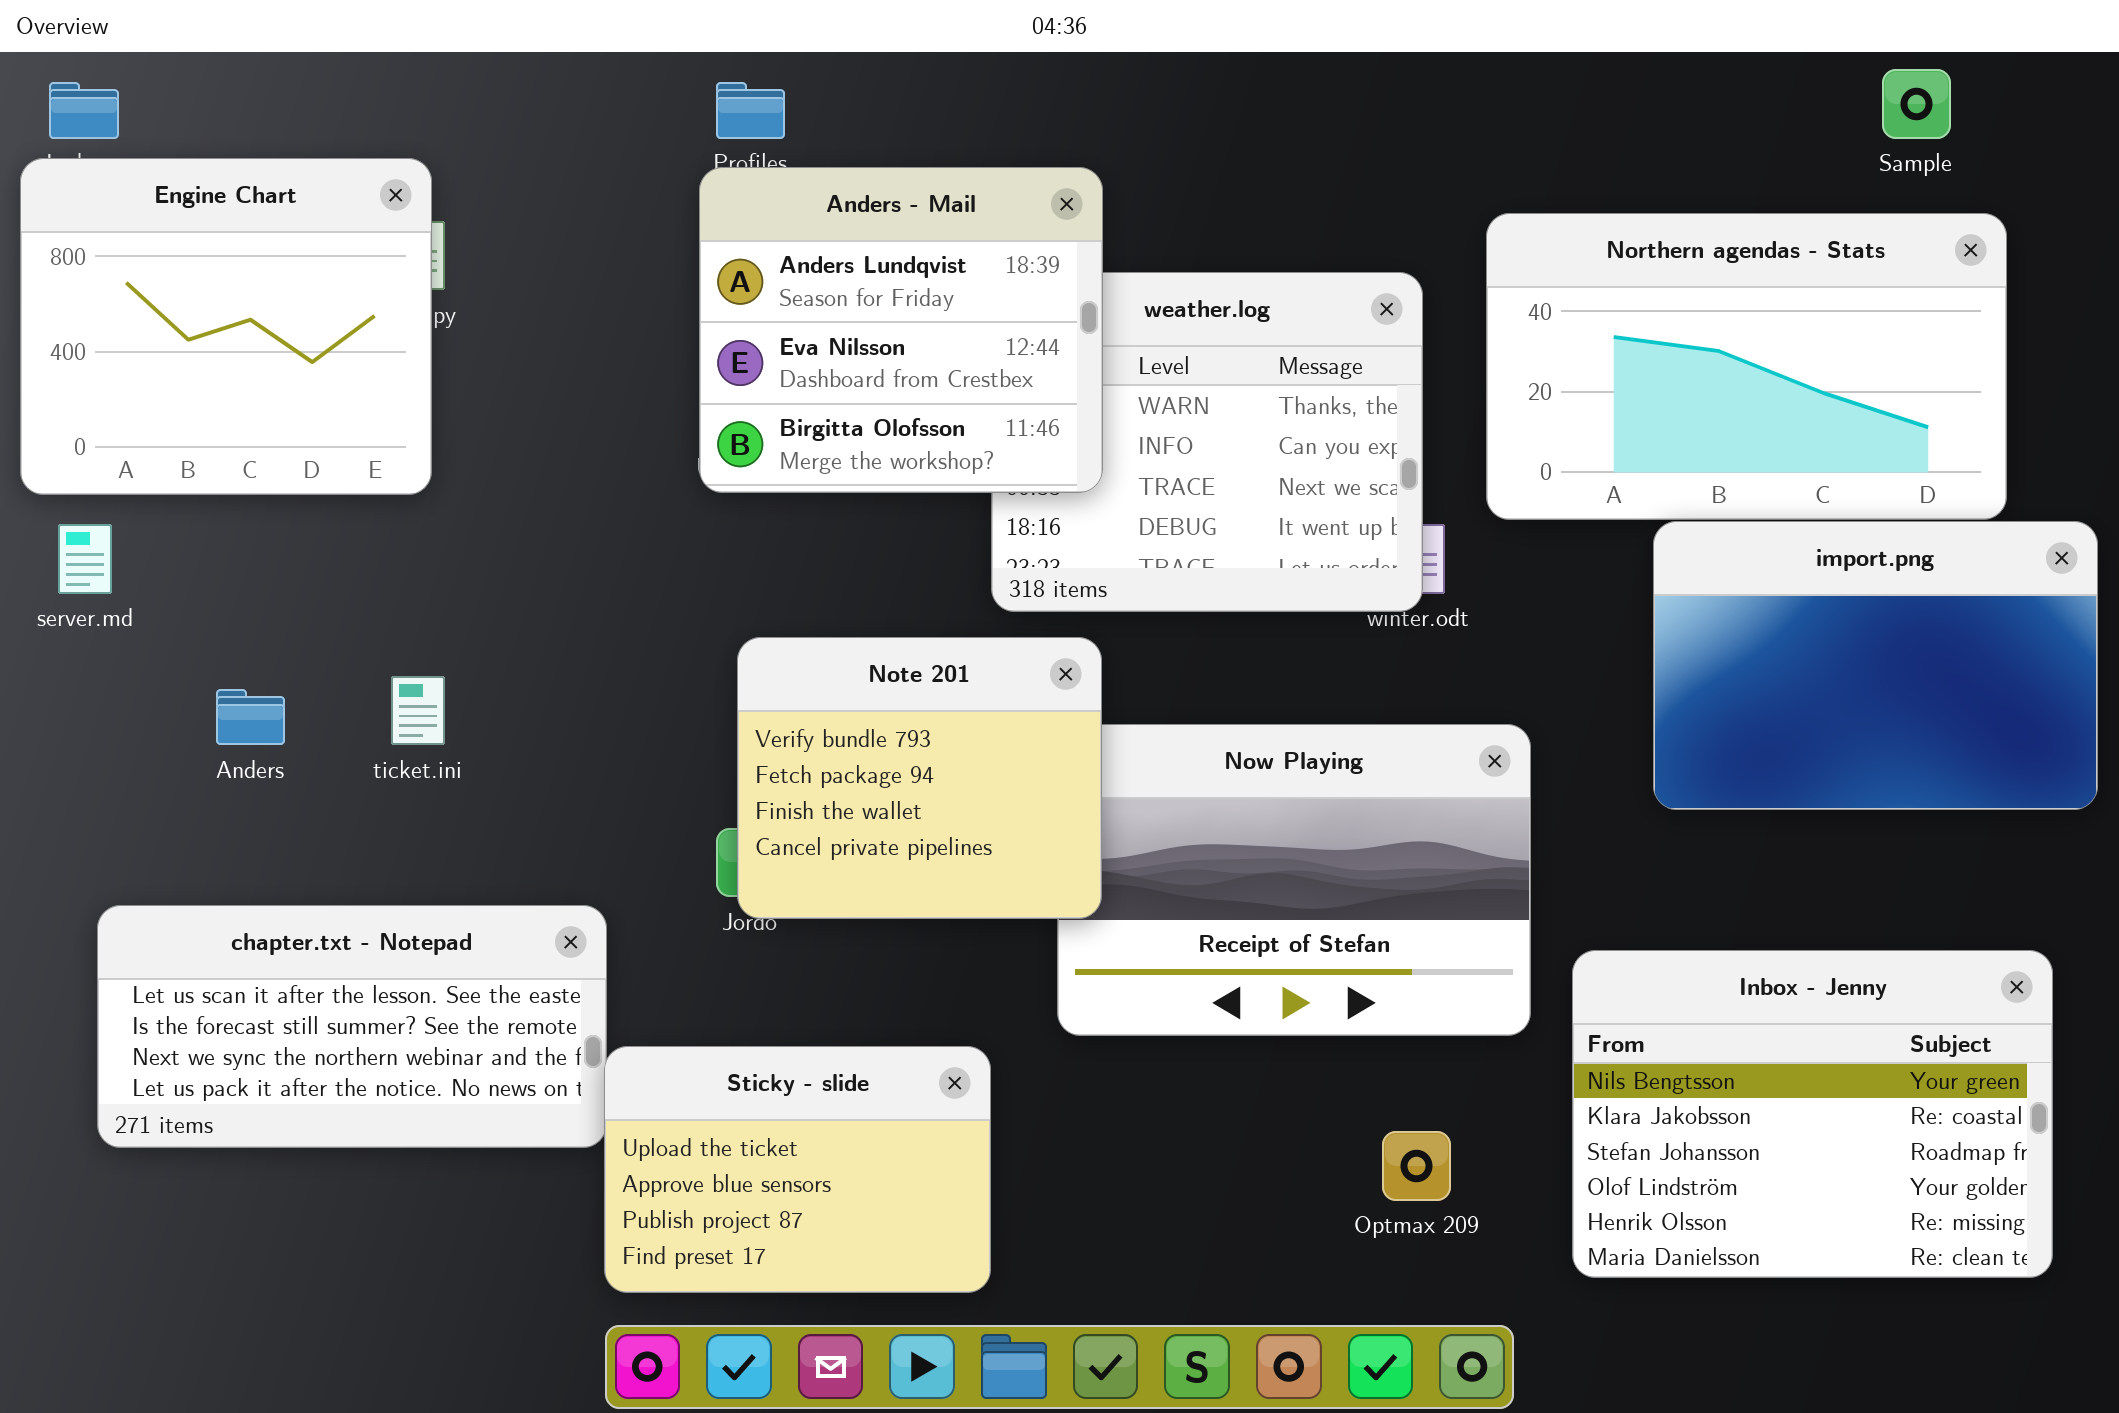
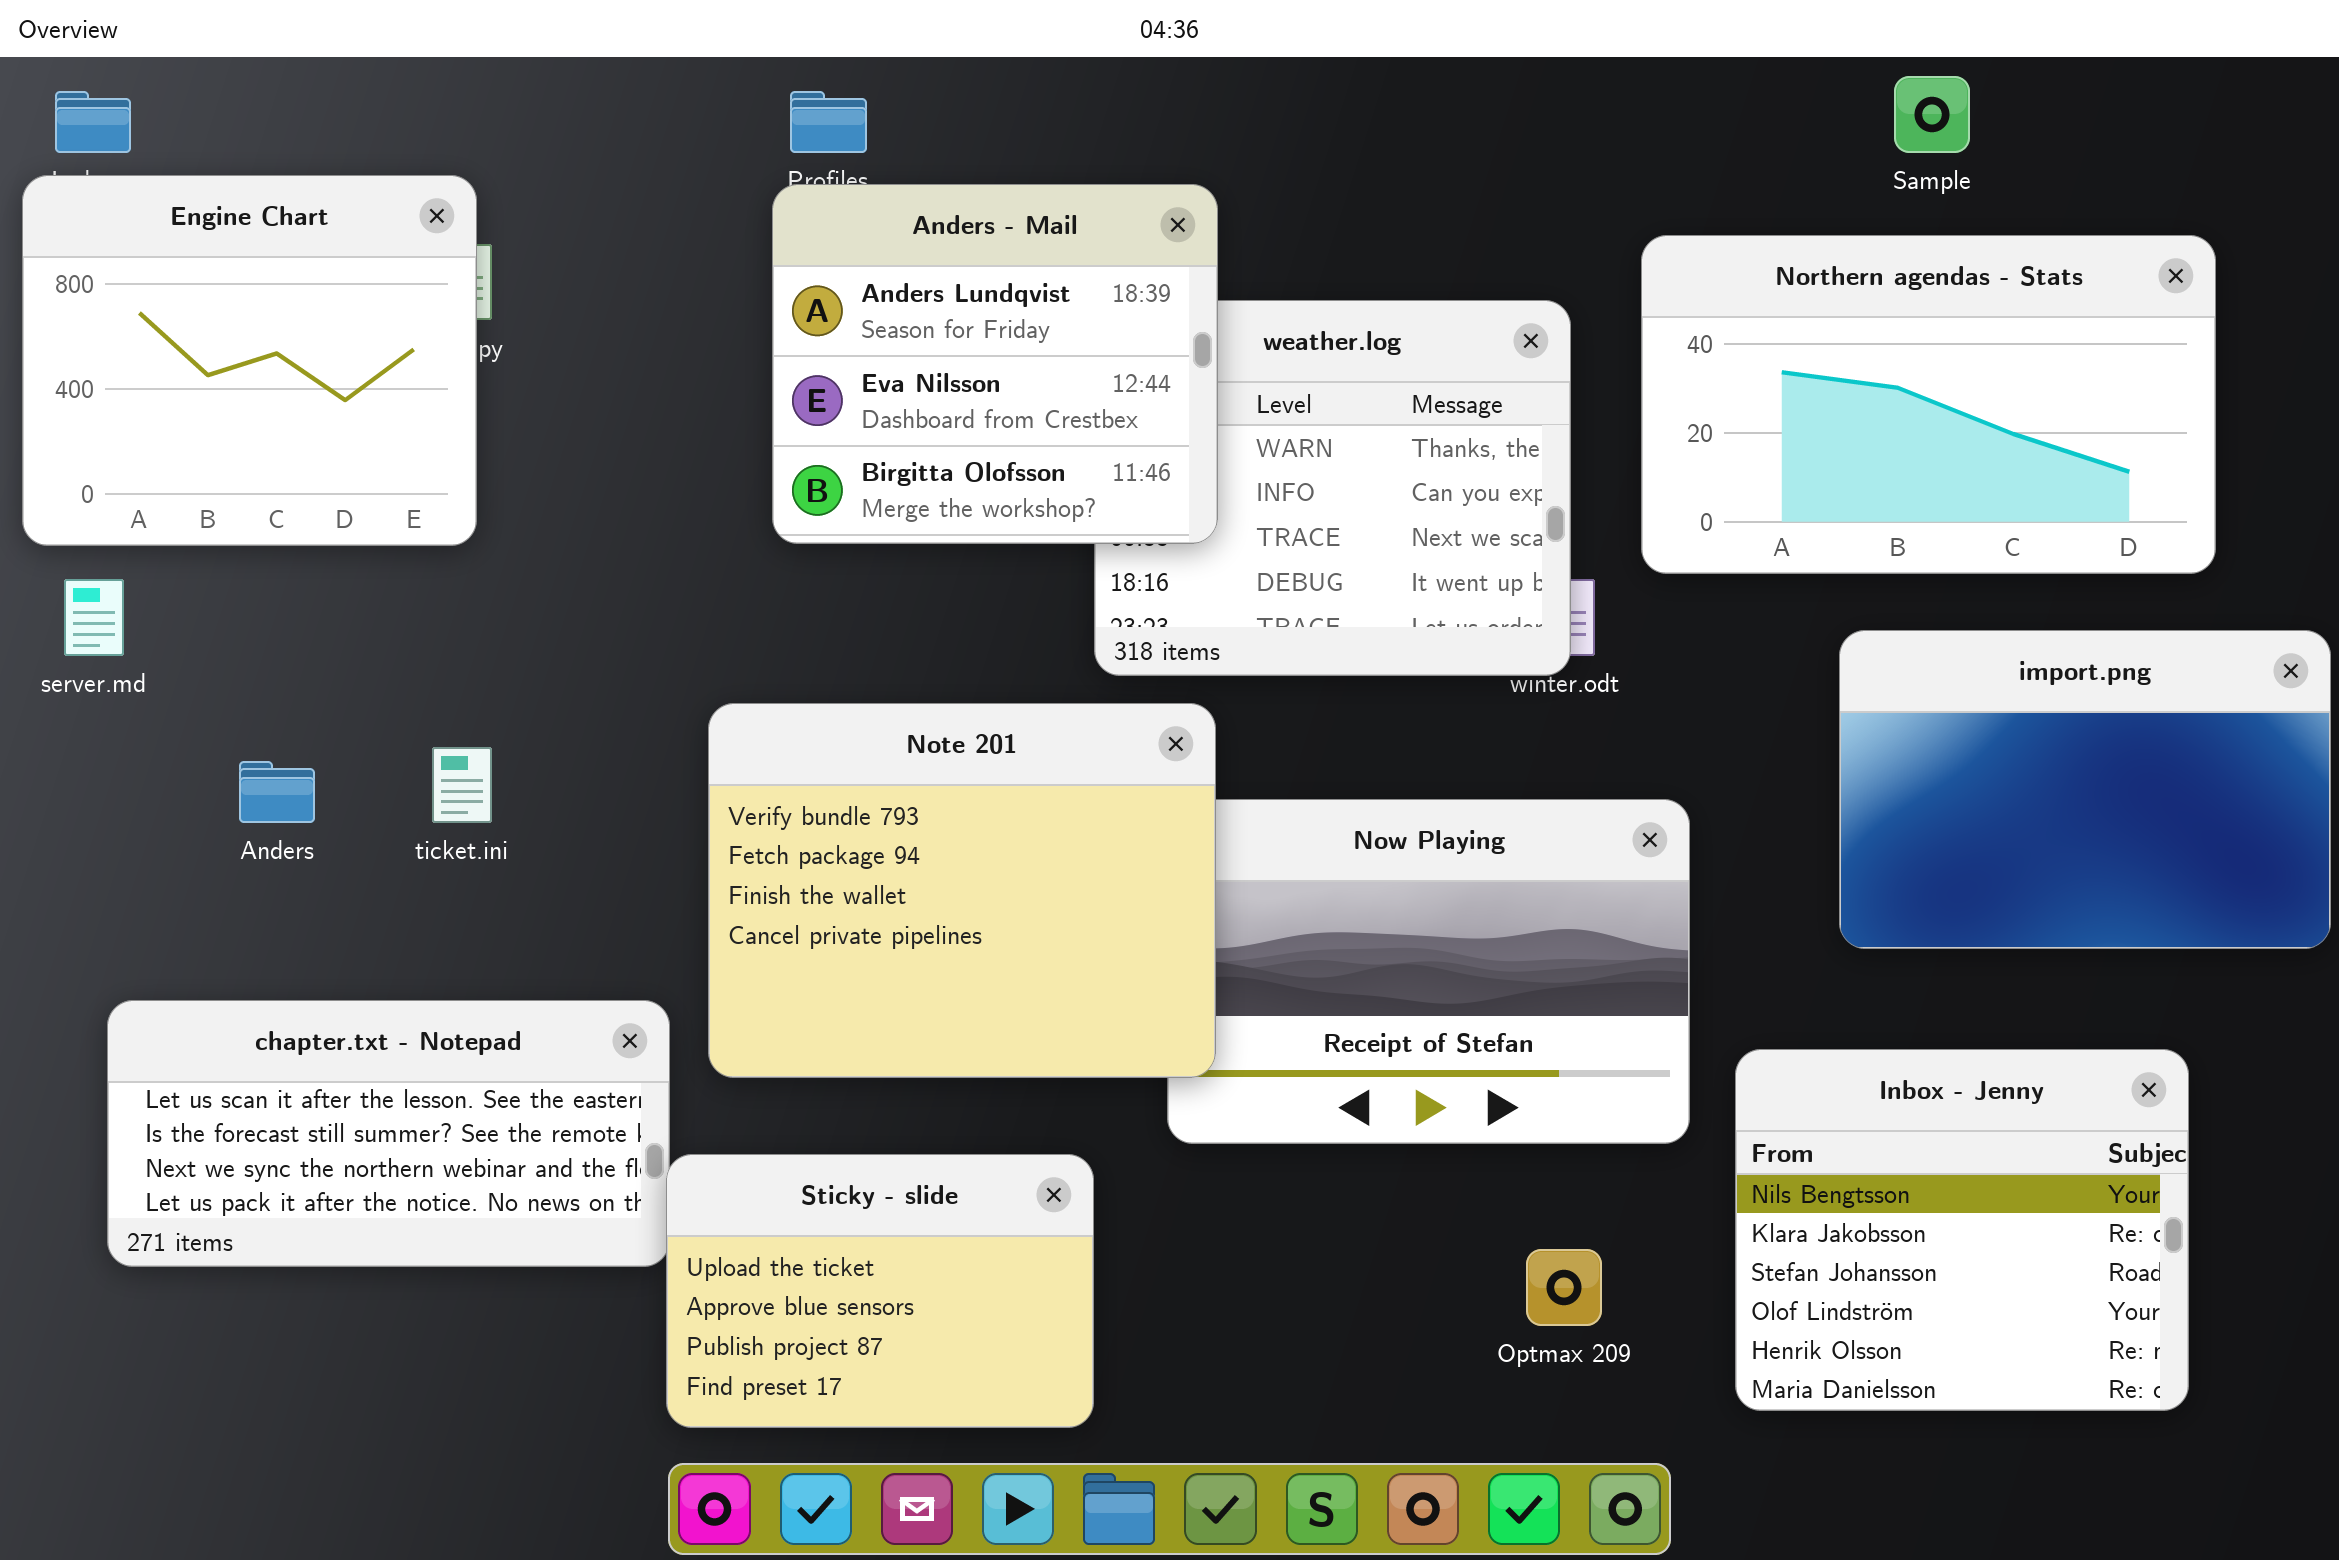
Sample: [1882,69,1951,139] -> [1894,76,1970,153], moved
import.png: [1653,521,2098,810] -> [1839,630,2331,949], moved
Note 201: [737,637,1102,919] -> [708,703,1216,1078], resized
Inbox - Jenny: [1572,950,2053,1278] -> [1735,1049,2189,1411], resized

